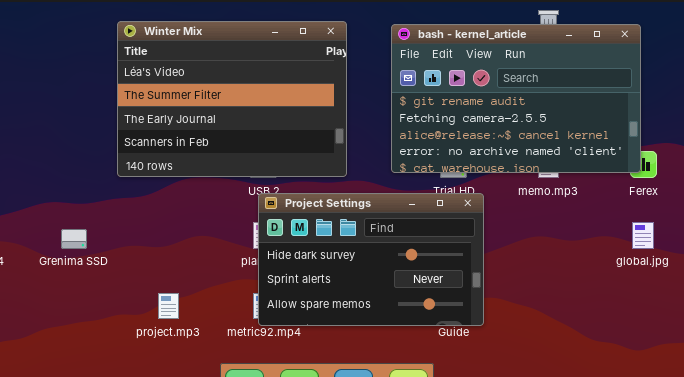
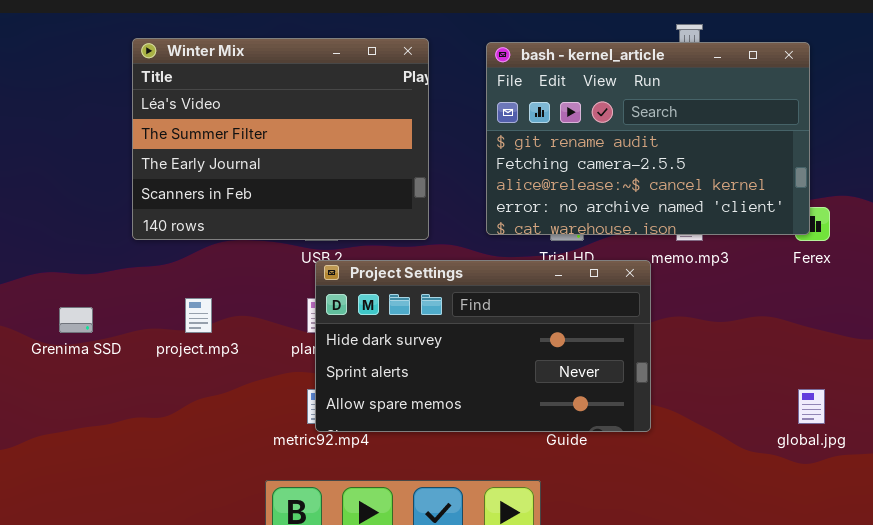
Project Settings: [258,193,484,326] -> [315,260,651,432], resized
global.jpg: [632,222,654,249] -> [798,389,825,424], moved
project.mp3: [158,293,179,319] -> [185,298,212,333], moved

